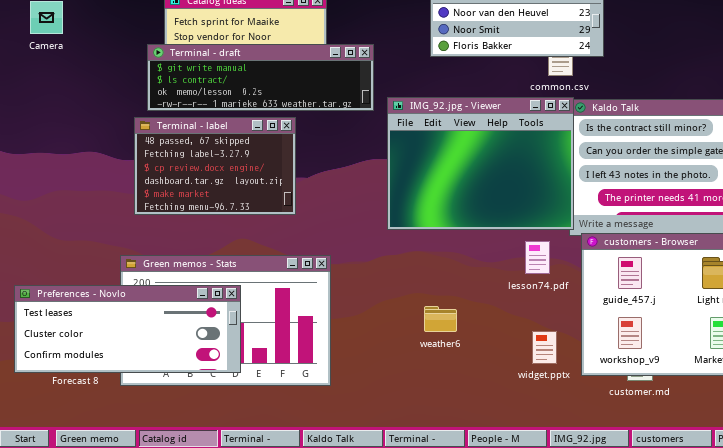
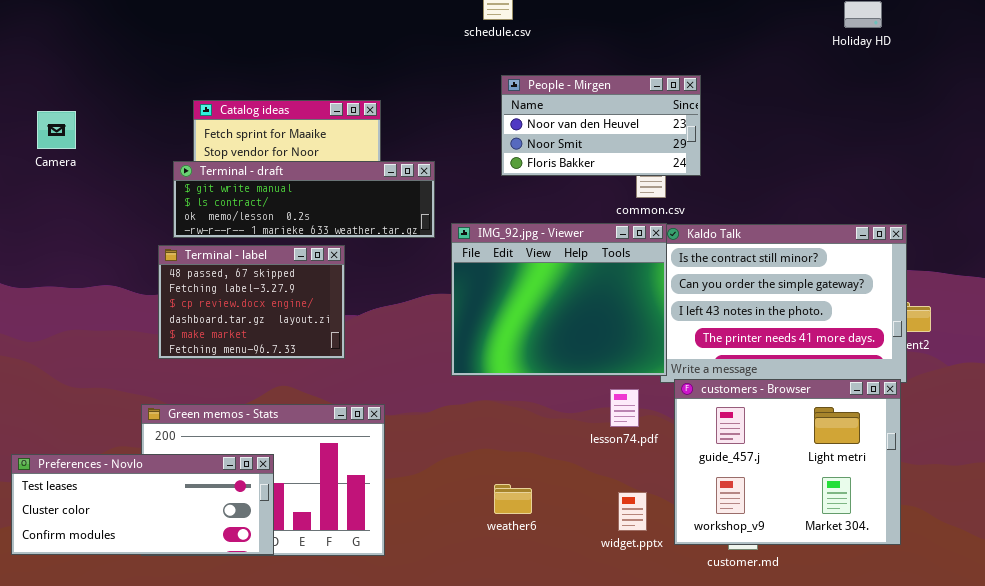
Preferences - Novlo: [14,285,241,373] -> [11,454,274,555], moved
weather6: [424,306,457,332] -> [494,484,532,514], moved

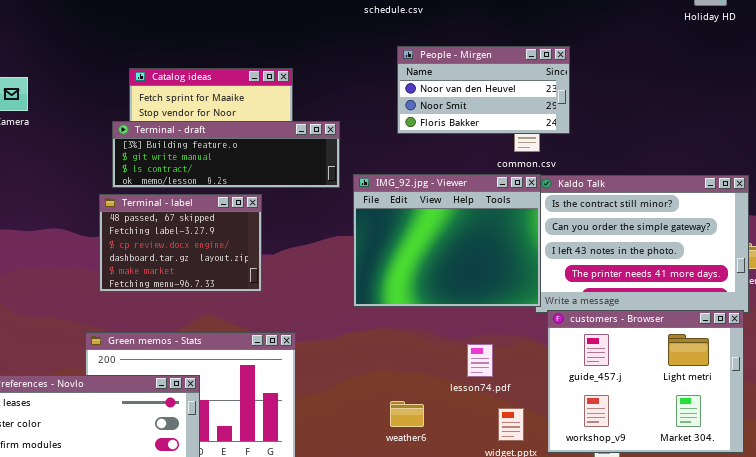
Terminal - draft: [173,161,435,238] -> [112,121,340,188], scrolled up 1 row
lesson74.pdf: [610,389,639,427] -> [467,344,493,377], moved

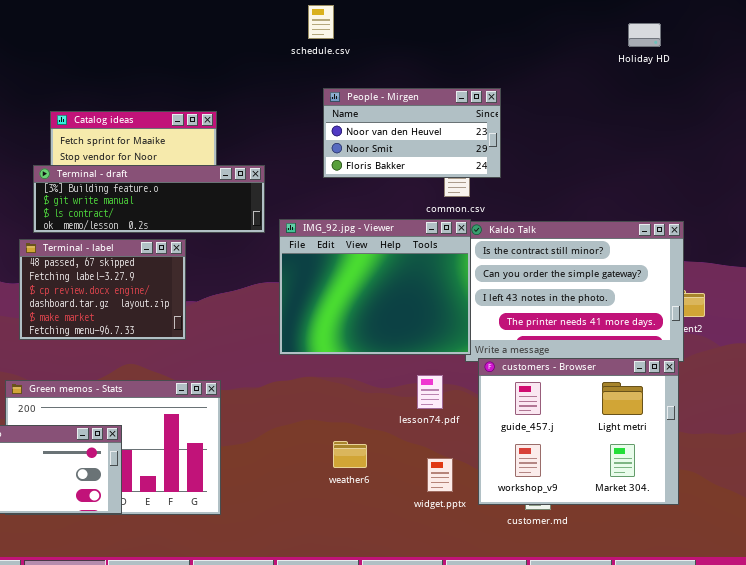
lesson74.pdf: [467,344,493,377] -> [417,375,443,409], moved
weather6: [390,401,424,427] -> [333,441,367,468], moved

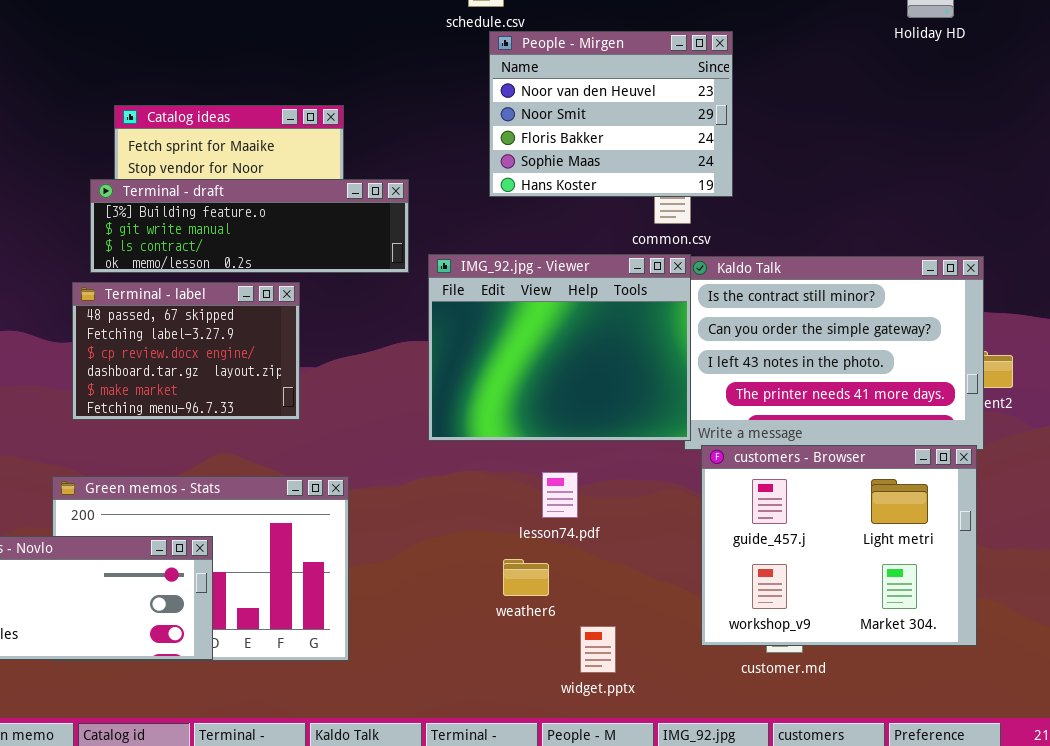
People - Mirgen: [323,88,501,178] -> [489,31,733,197], resized
lesson74.pdf: [417,375,443,409] -> [542,472,578,518], moved
widget.pptx: [427,458,453,492] -> [580,626,616,673], moved

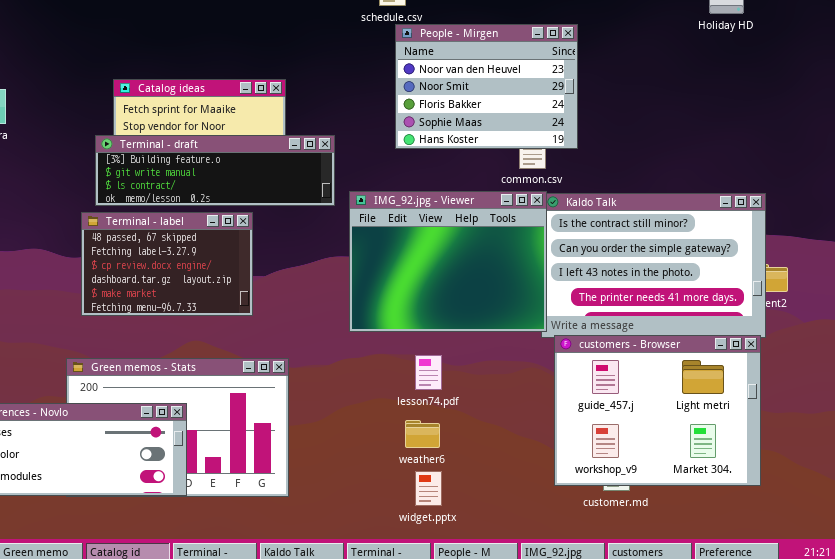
lesson74.pdf: [542,472,578,518] -> [415,355,442,390], moved
widget.pptx: [580,626,616,673] -> [415,471,442,506], moved

